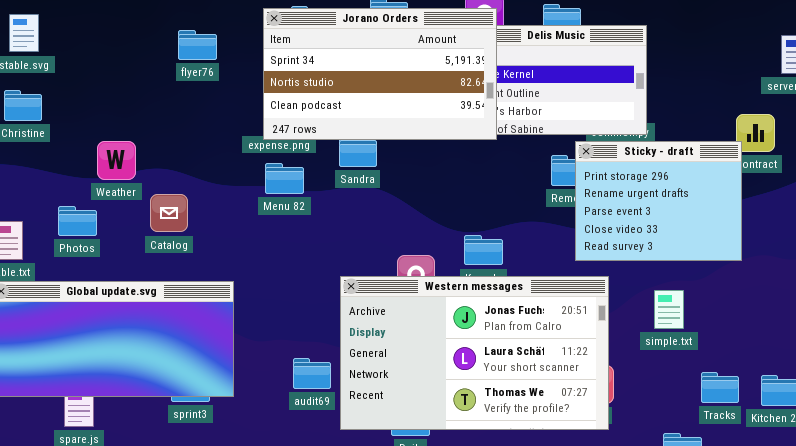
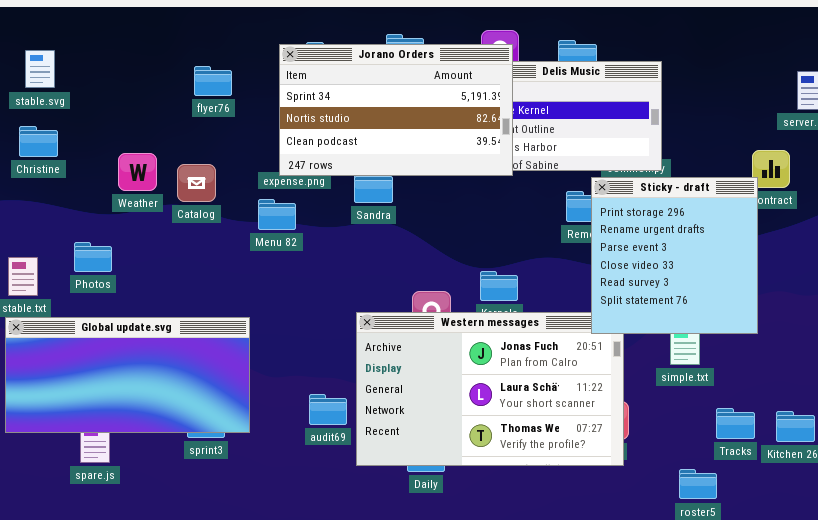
Weather: [97,141,136,180] -> [118,153,157,191], moved
Sticky - draft: [575,141,742,261] -> [591,177,758,334], resized
Menu 82: [265,163,304,194] -> [258,199,296,230], moved
Catalog: [150,194,188,232] -> [177,164,216,202], moved

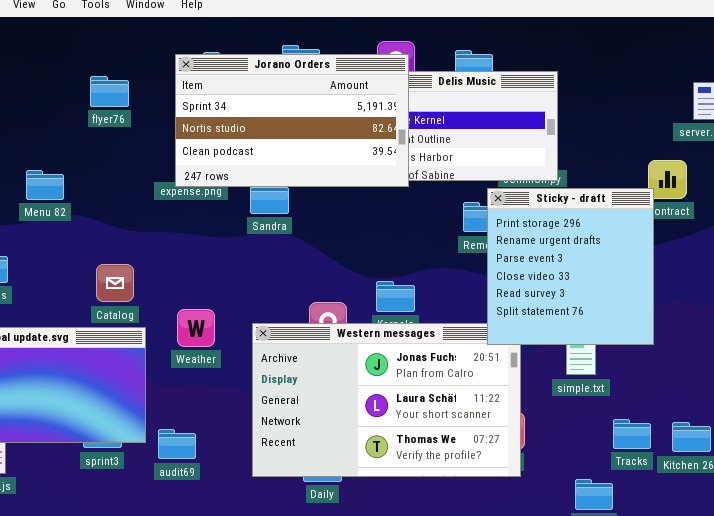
Weather: [118,153,157,191] -> [177,309,215,347], moved
Catalog: [177,164,216,202] -> [96,264,134,302], moved
Menu 82: [258,199,296,230] -> [26,170,64,200], moved
audit69: [309,394,347,425] -> [158,429,196,459], moved

